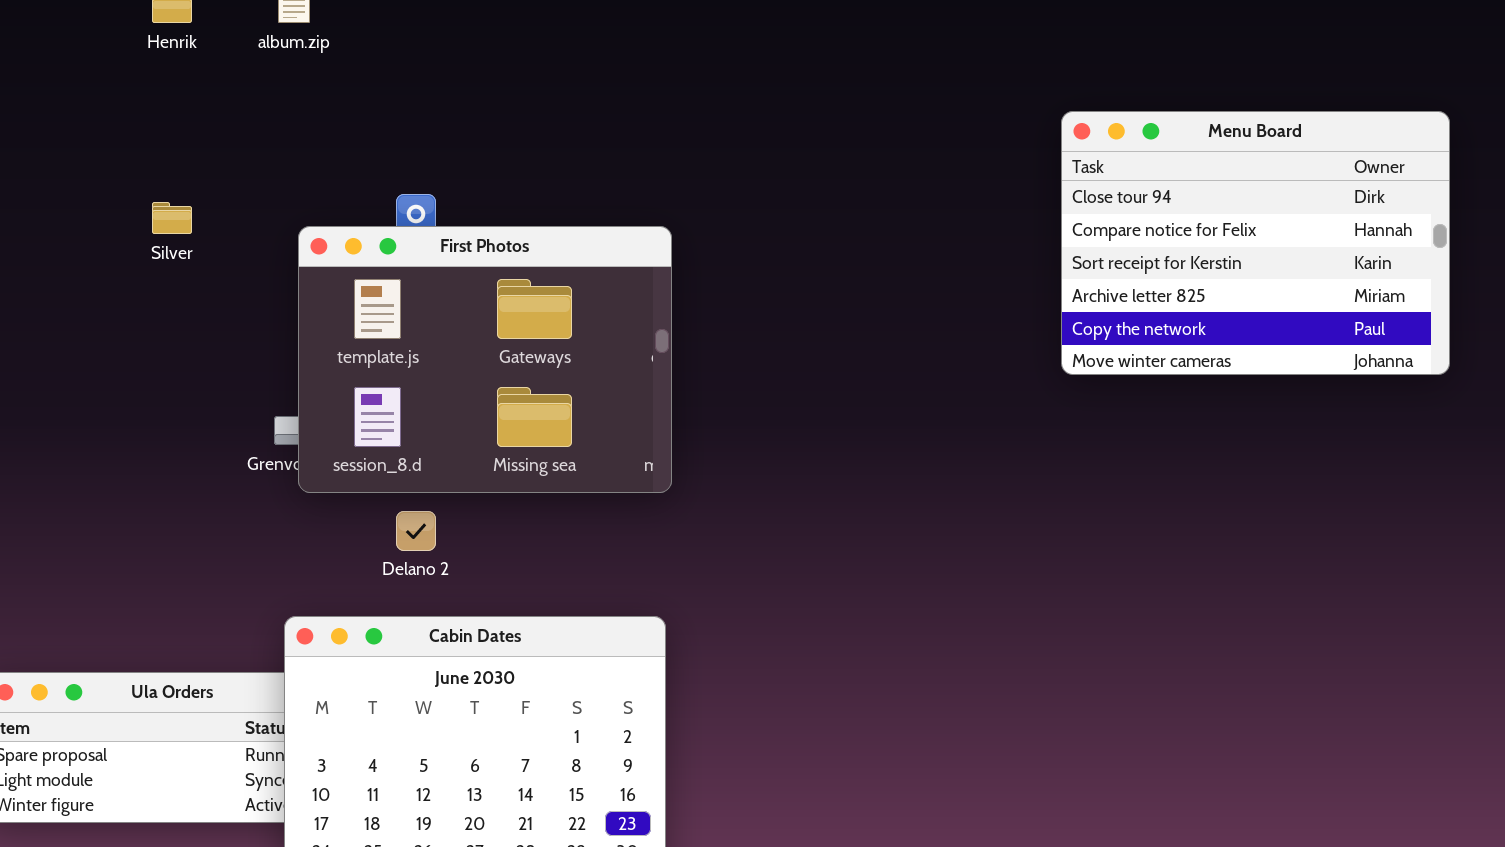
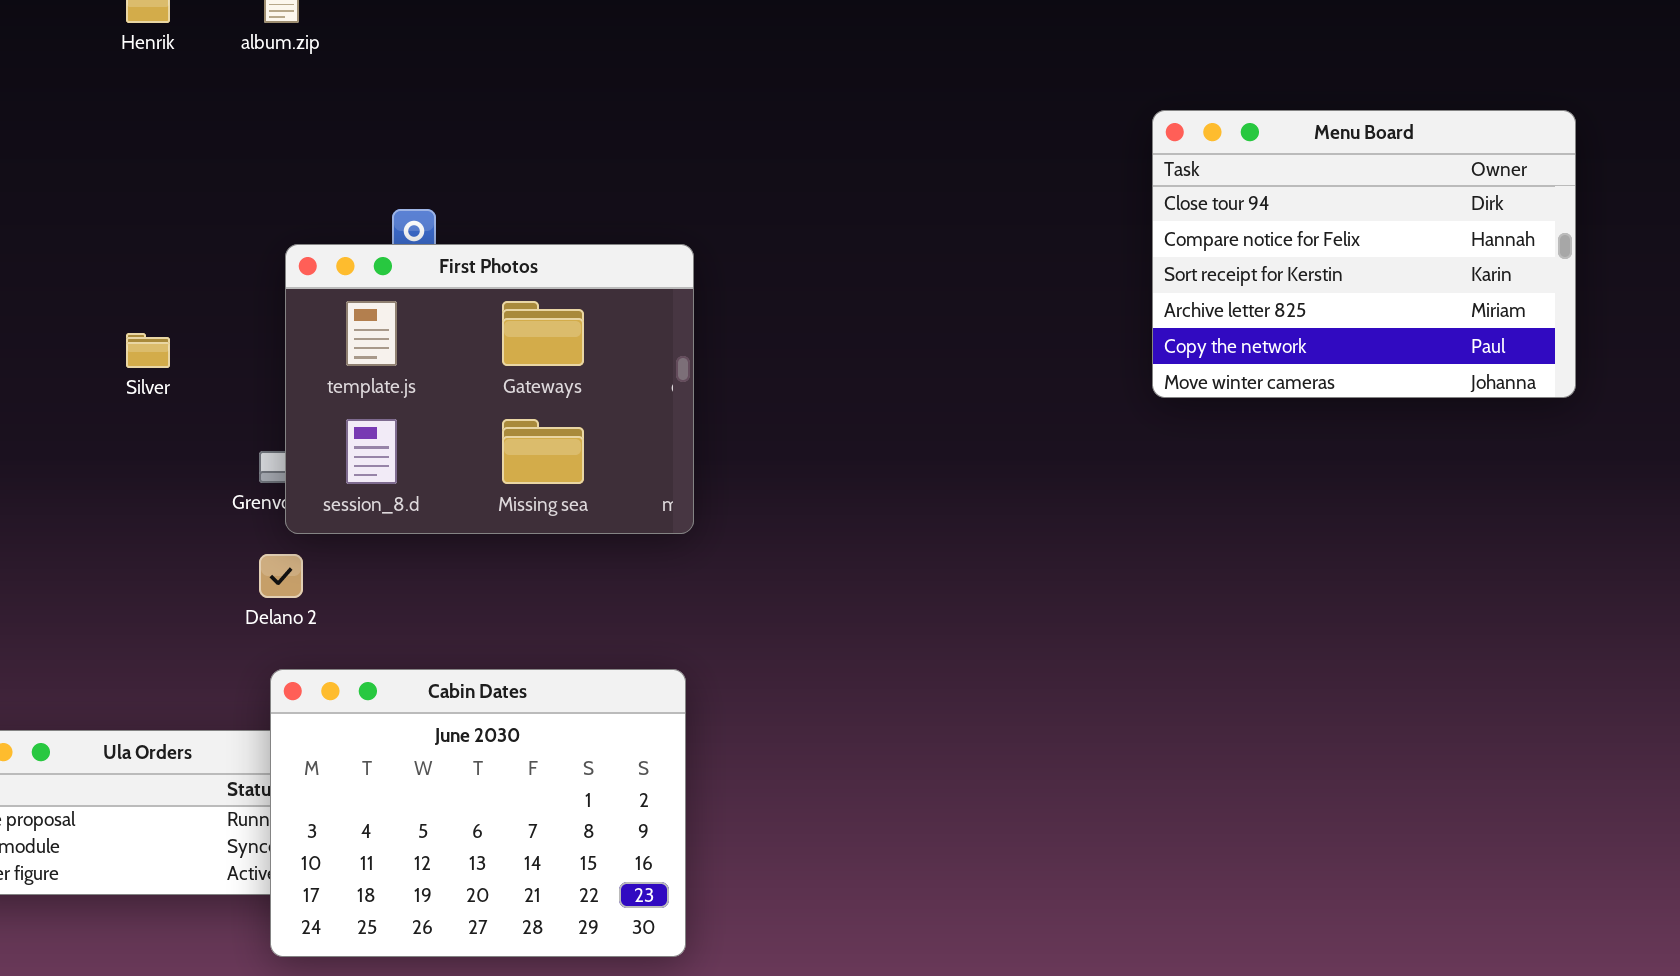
Menu Board: [1061,111,1450,375] -> [1152,110,1576,398], moved
Silver: [152,202,192,234] -> [126,333,170,368], moved
Delano 2: [396,511,436,551] -> [259,554,303,598], moved

